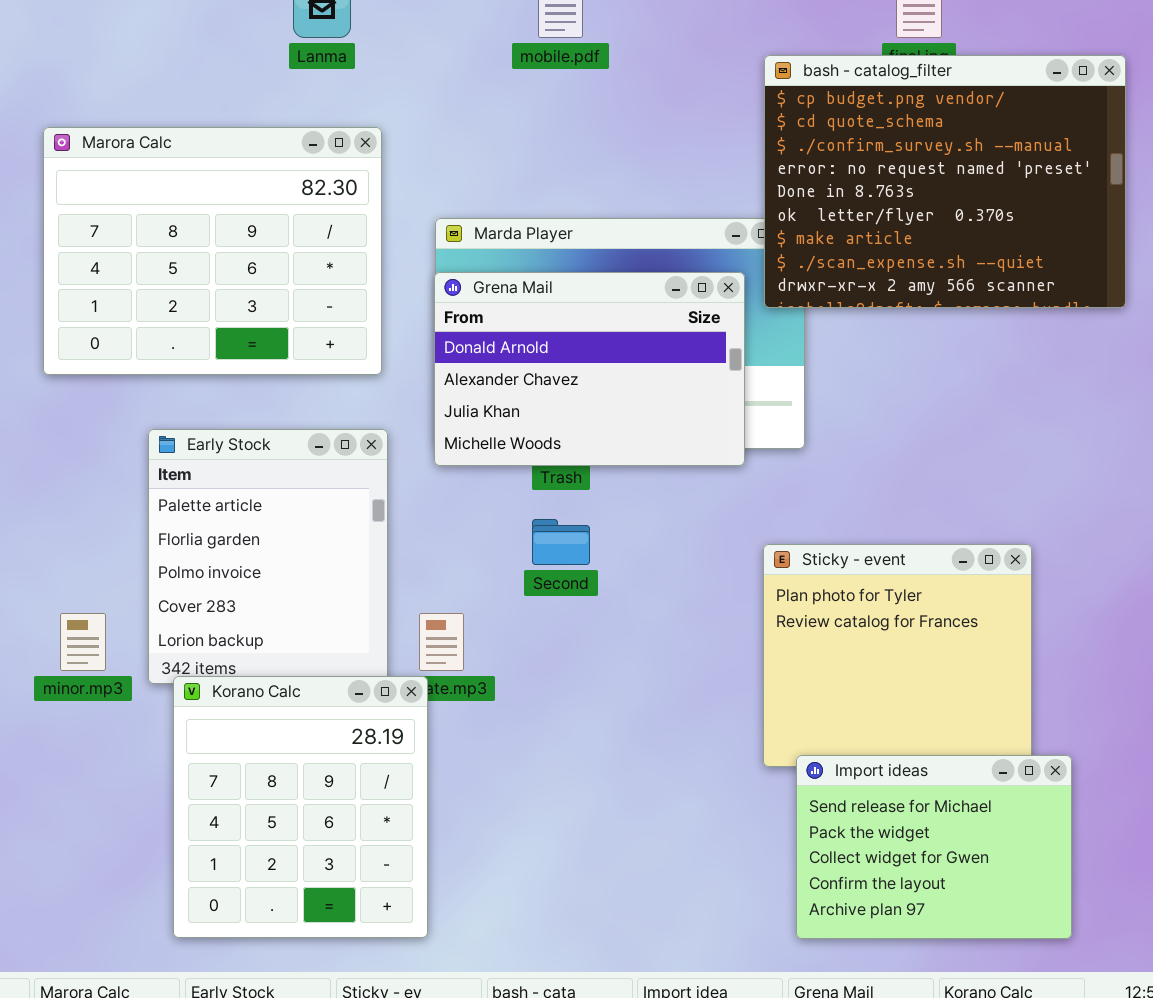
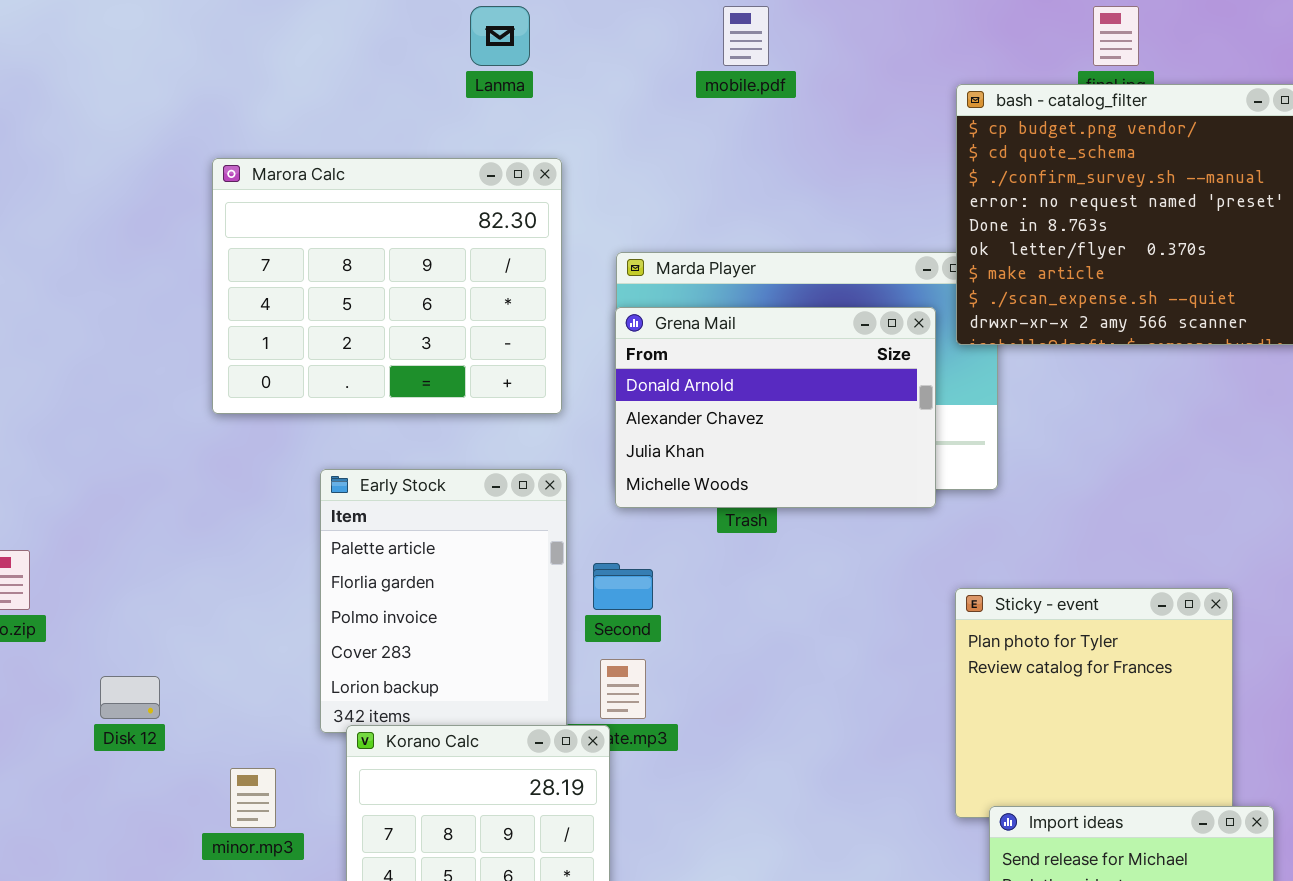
Second: [532,519,590,565] -> [593,563,653,610], moved
minor.mp3: [60,613,106,671] -> [230,768,276,828], moved

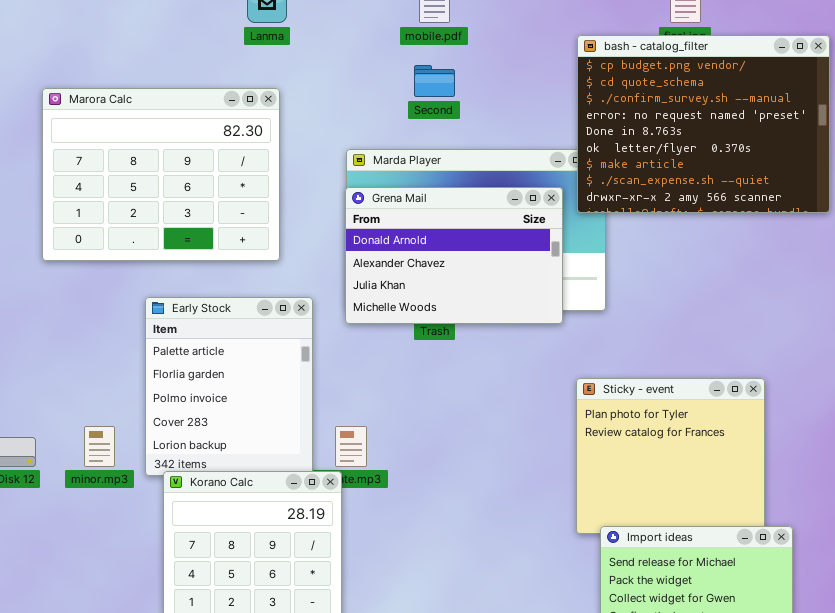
Marora Calc: [212,158,562,414] -> [42,88,280,261], moved
Second: [593,563,653,610] -> [414,65,455,97], moved
minor.mp3: [230,768,276,828] -> [84,426,115,467], moved

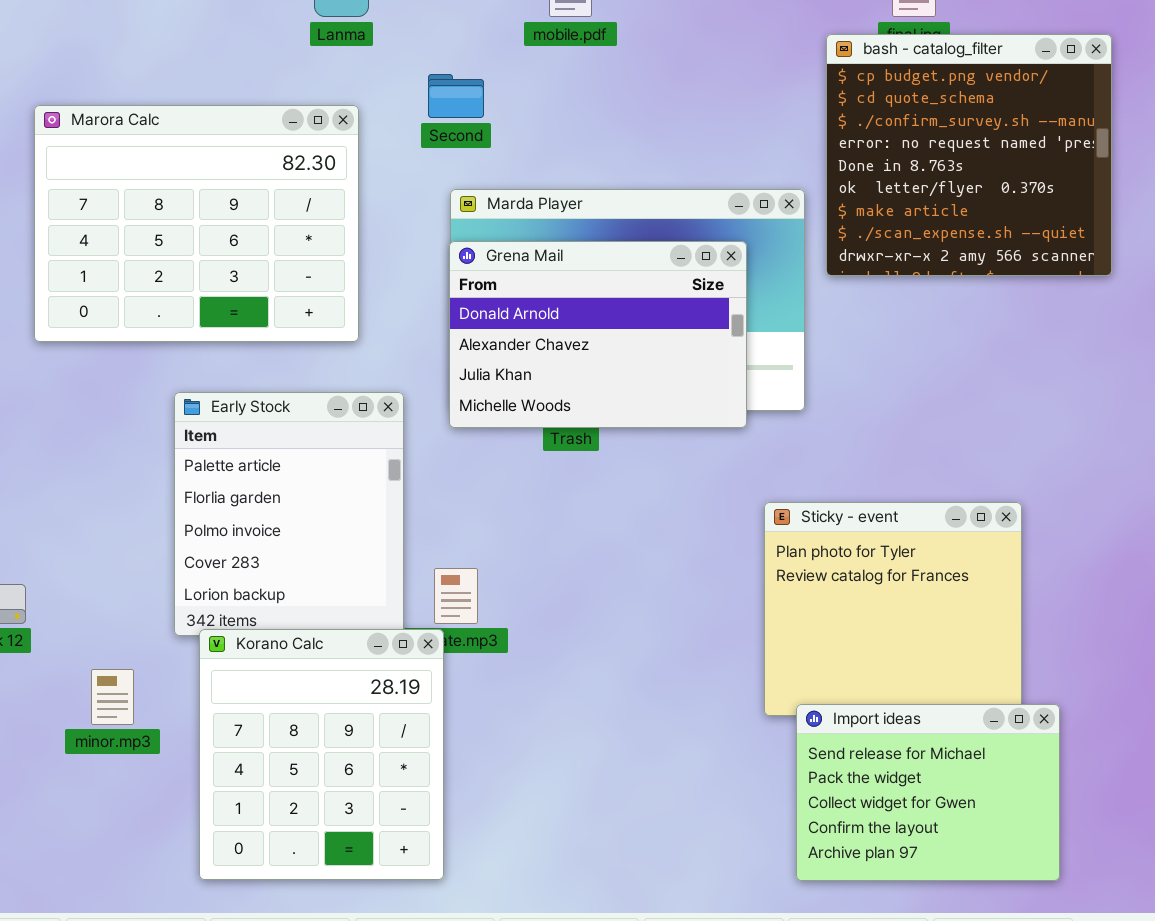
bash - catalog_filter: [577,35,830,213] -> [826,34,1112,276], resized
Second: [414,65,455,97] -> [428,74,484,118], moved
minor.mp3: [84,426,115,467] -> [91,669,134,725], moved

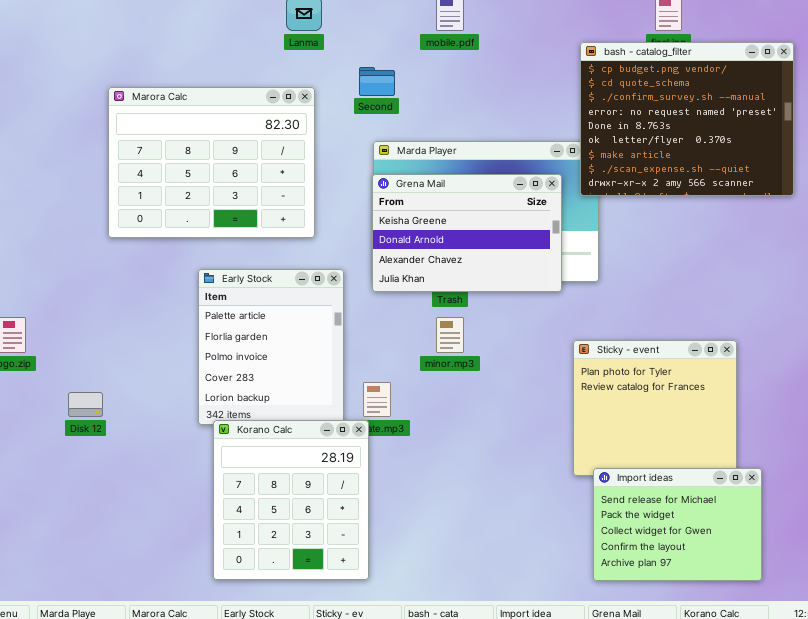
bash - catalog_filter: [826,34,1112,276] -> [580,42,794,196], resized
Grena Mail: [449,241,747,428] -> [372,174,562,292], scrolled up 1 row
minor.mp3: [91,669,134,725] -> [436,317,464,353], moved

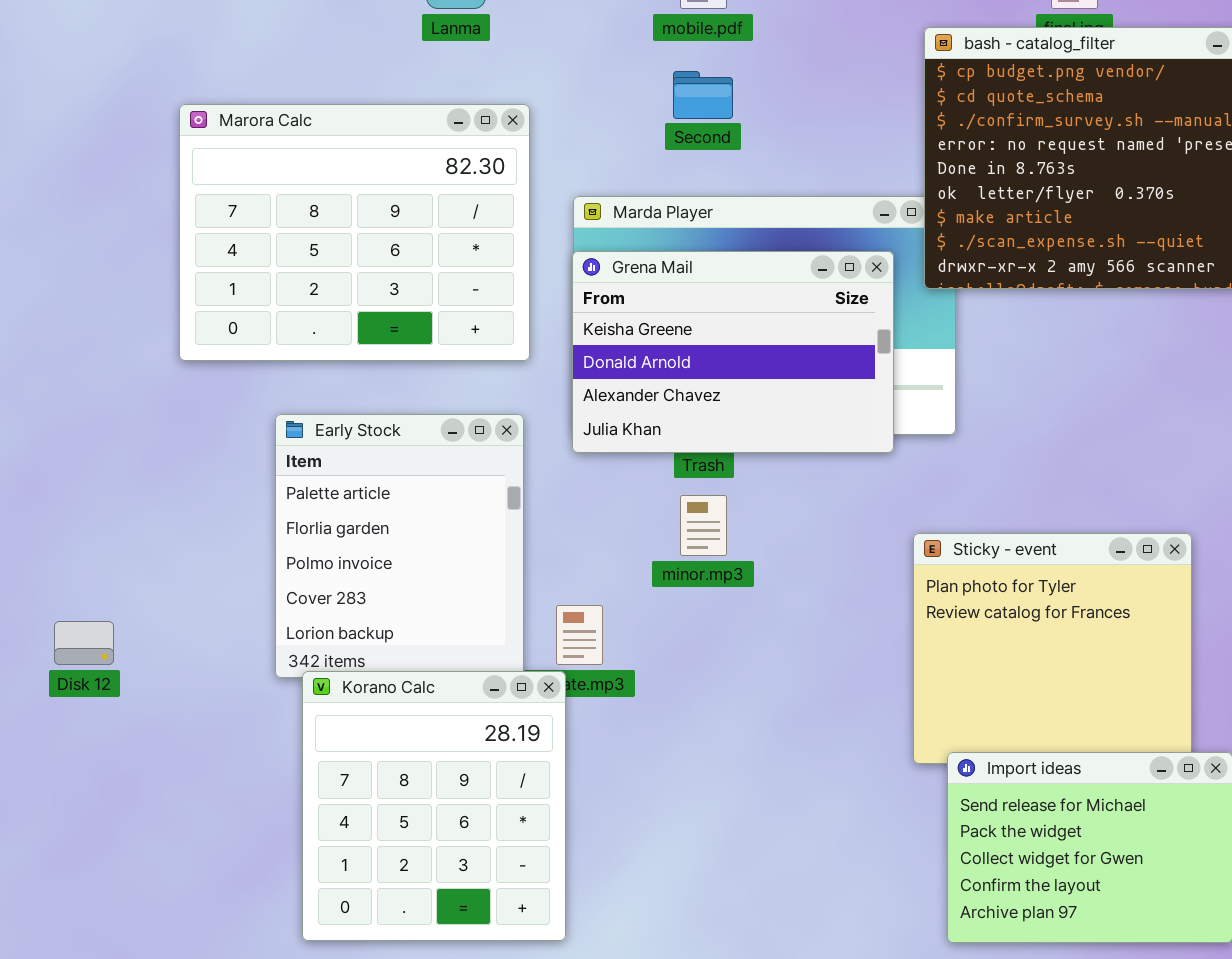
Second: [359,67,395,96] -> [673,71,733,119], moved
Marora Calc: [108,87,315,238] -> [179,104,530,361], moved

